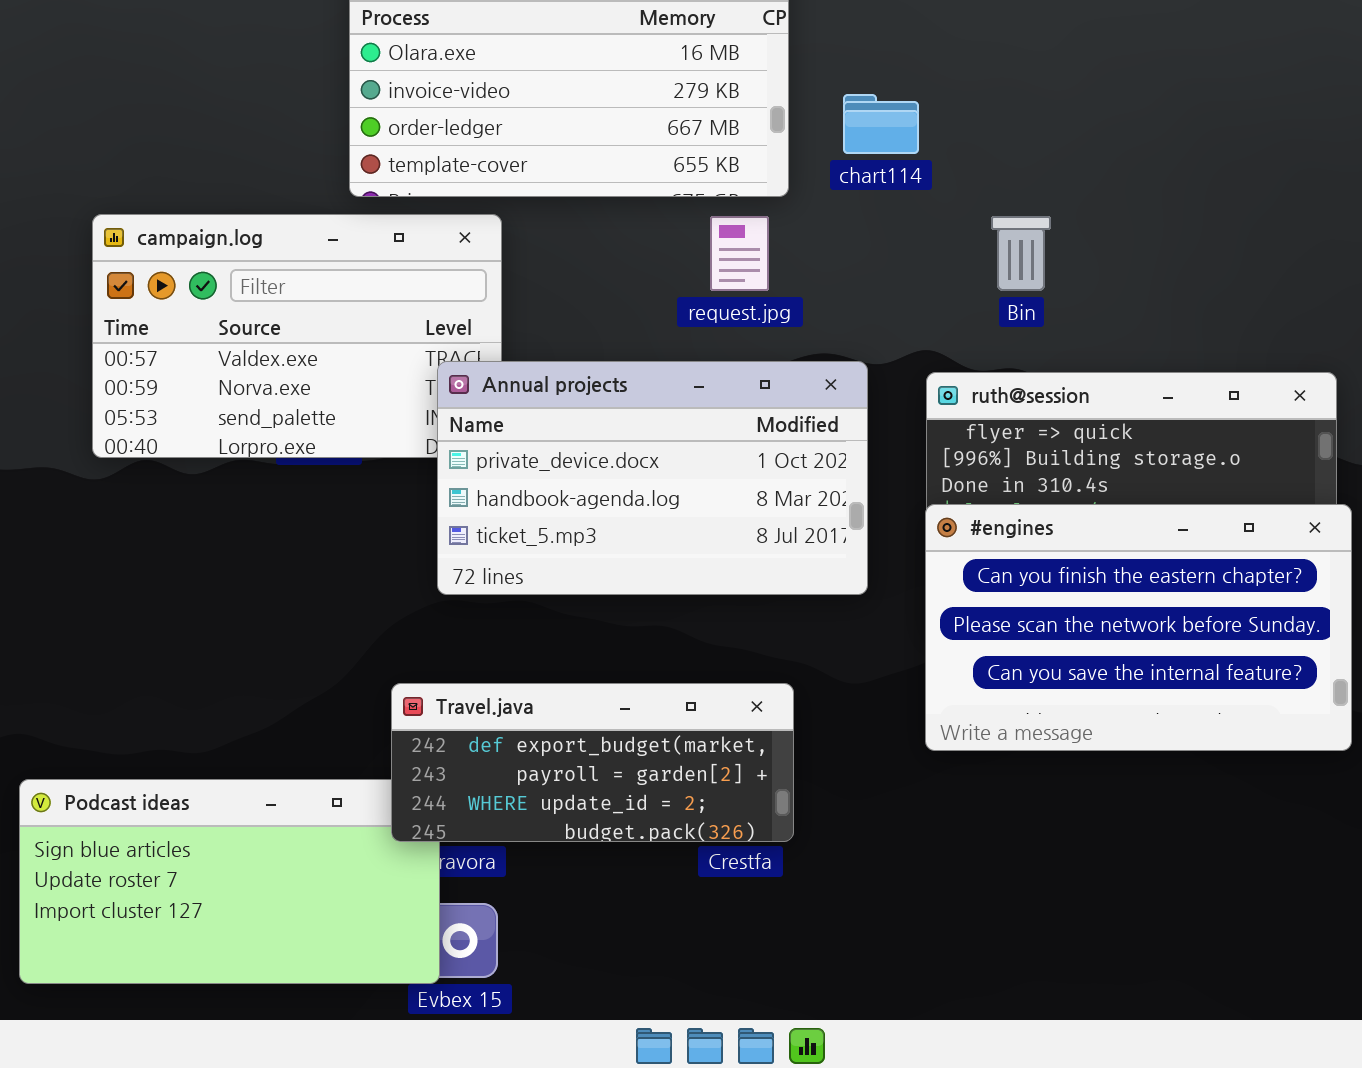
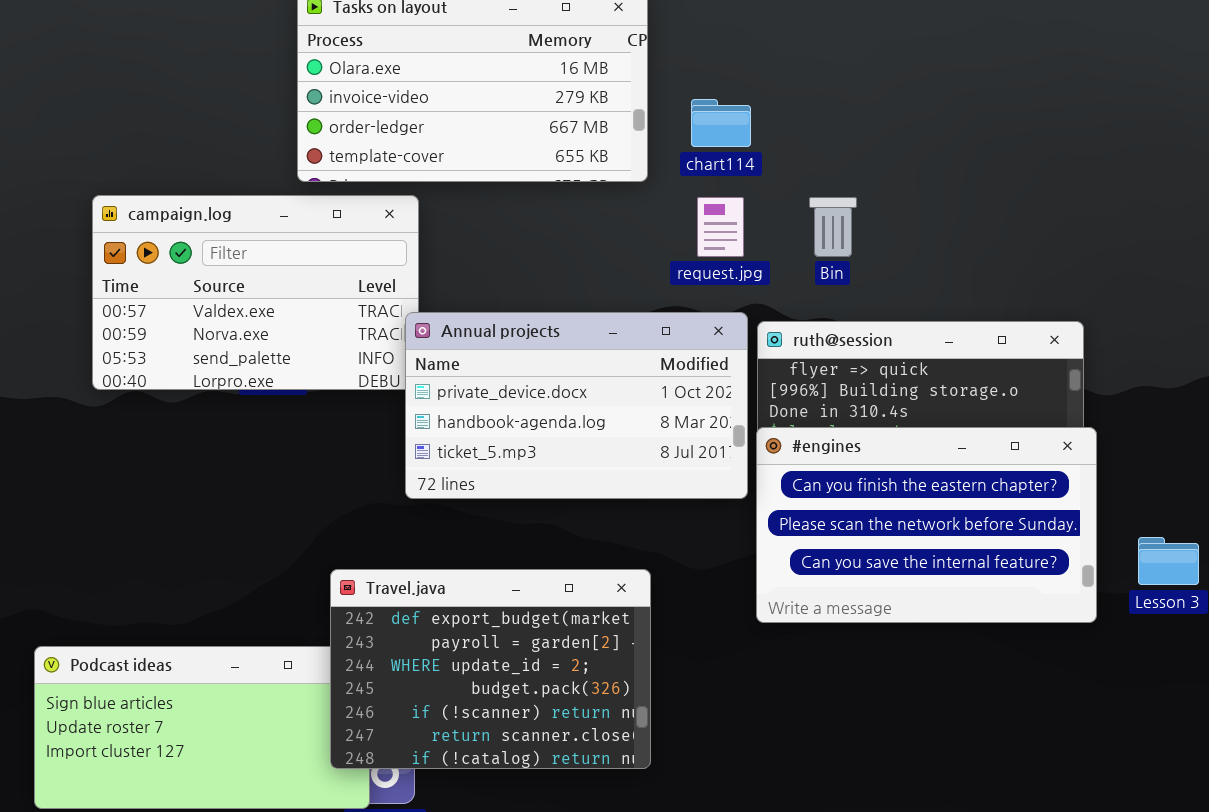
request.jpg: [710,216,769,291] -> [697,197,744,257], moved
Annual projects: [437,361,868,595] -> [405,312,748,499], moved
Travel.java: [391,683,794,842] -> [330,569,651,769], resized

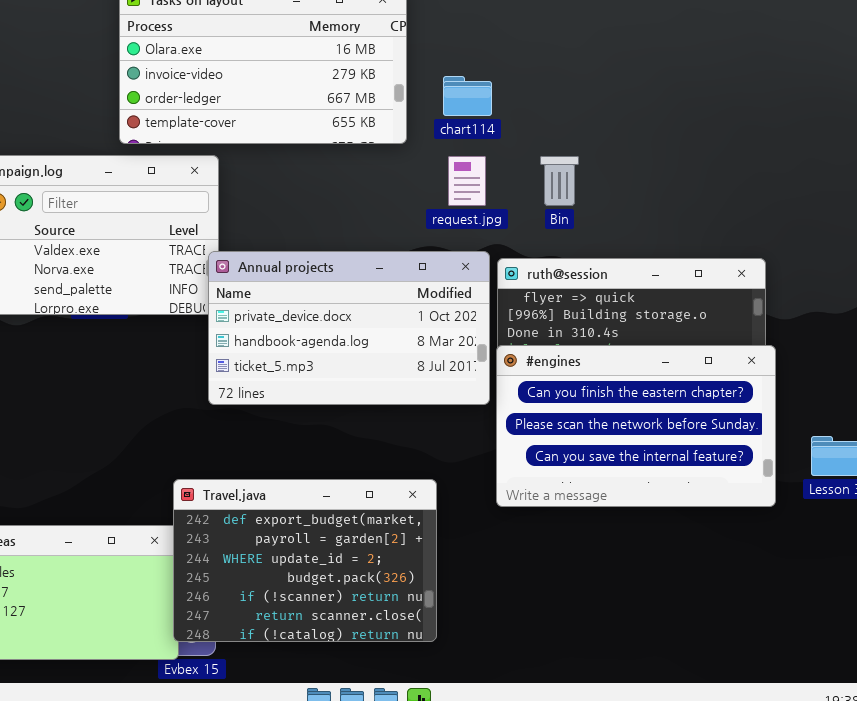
Travel.java: [330,569,651,769] -> [173,479,437,642], moved

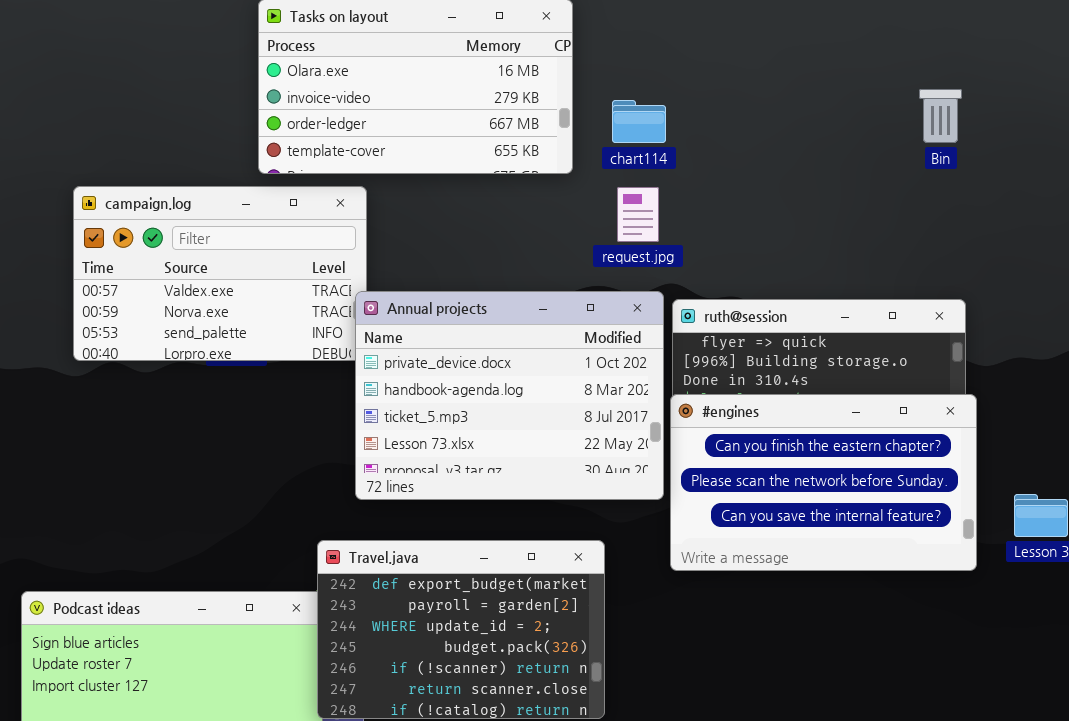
Bin: [540,156,579,206] -> [919,89,962,143], moved
Annual projects: [208,251,490,405] -> [355,291,664,500], resized

